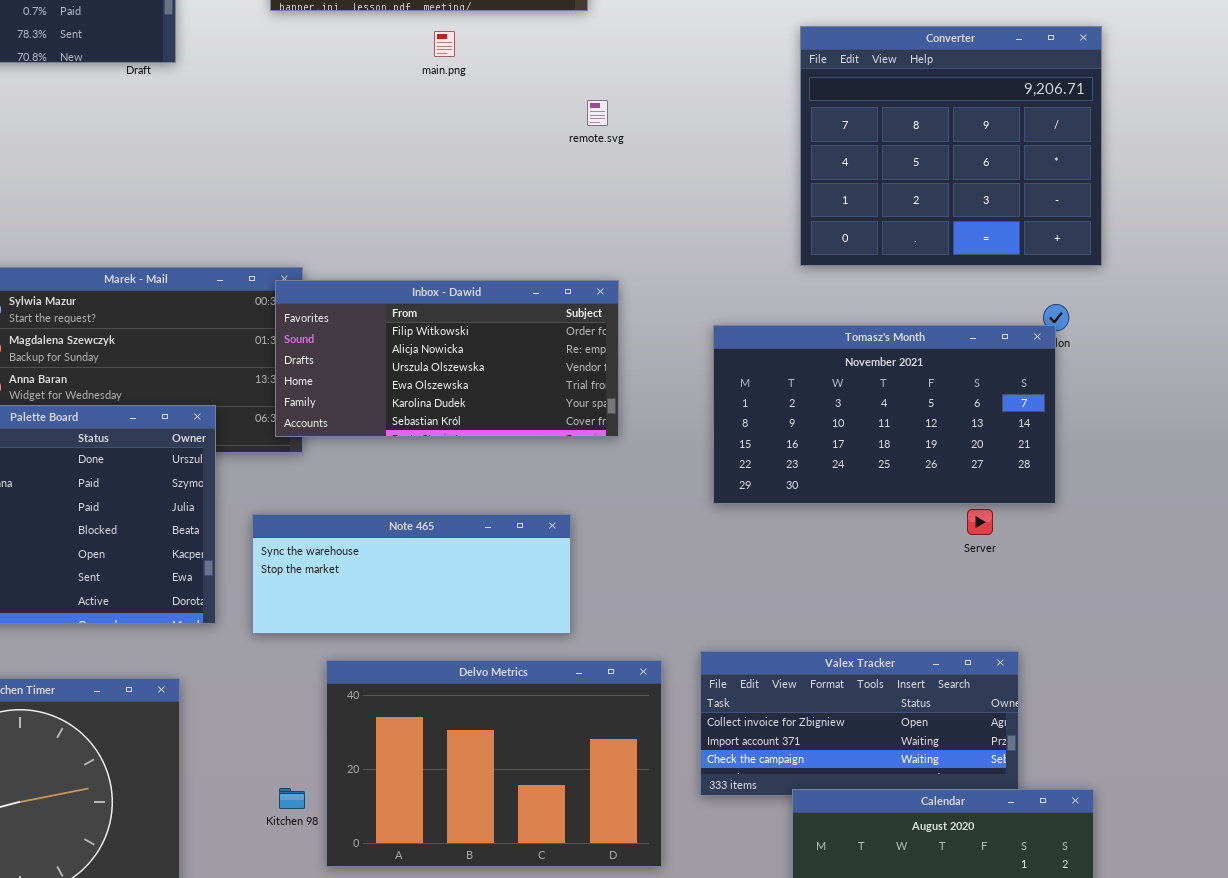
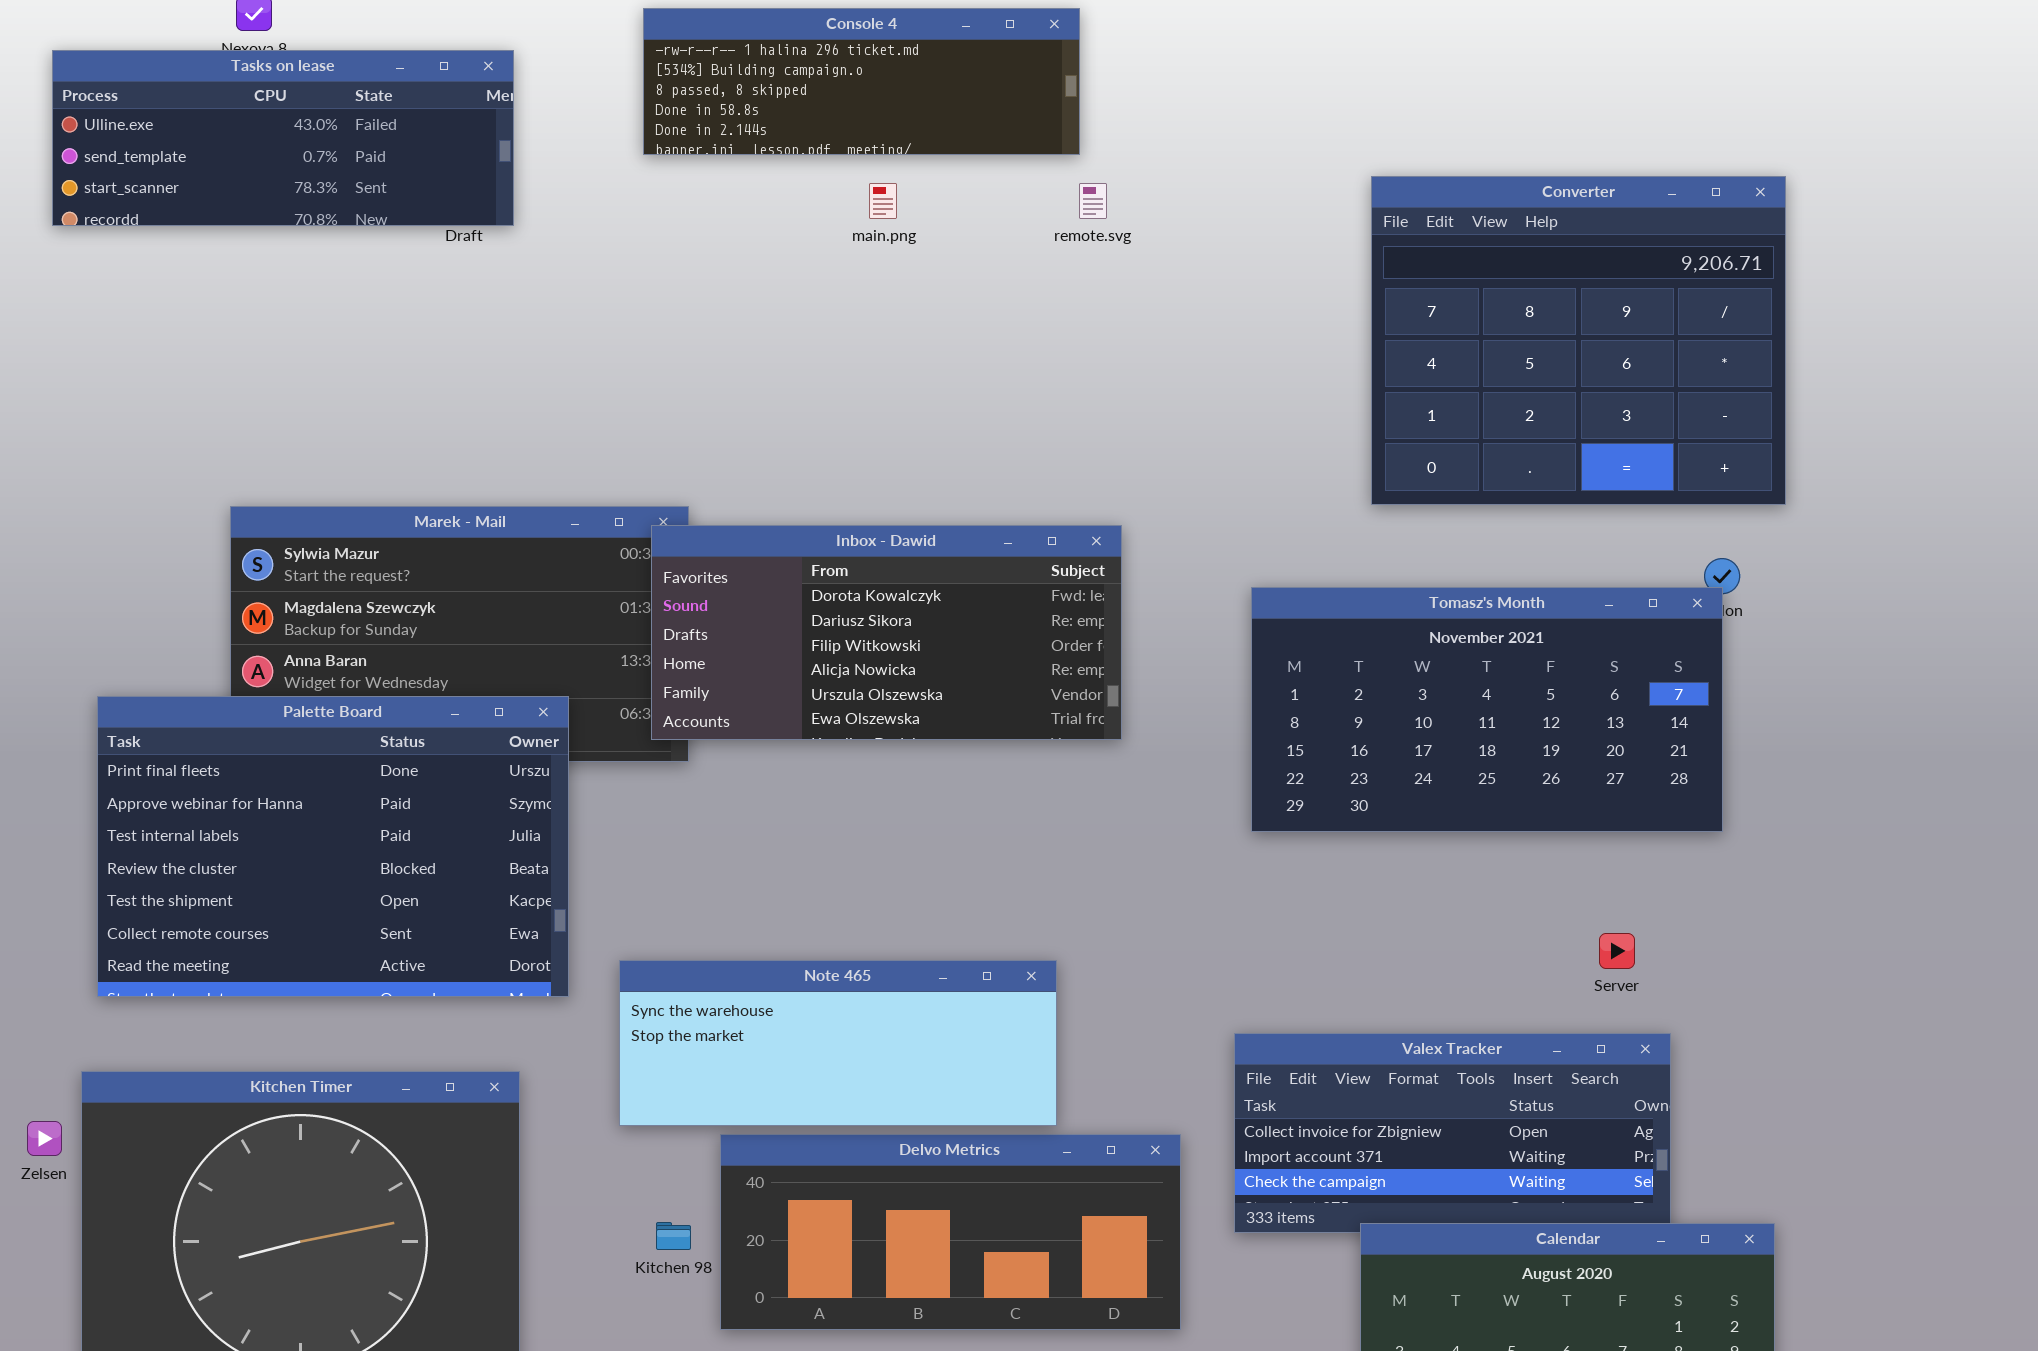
remote.svg: [587,100,608,126] -> [1079,183,1107,219], moved
Inbox - Dawid: [275,280,619,437] -> [651,525,1122,740], scrolled up 2 rows
Server: [967,509,993,535] -> [1599,933,1635,969], moved
Note 465: [252,514,571,634] -> [619,960,1057,1126], moved
Delvo Metrics: [326,660,662,867] -> [720,1134,1181,1330], resized

